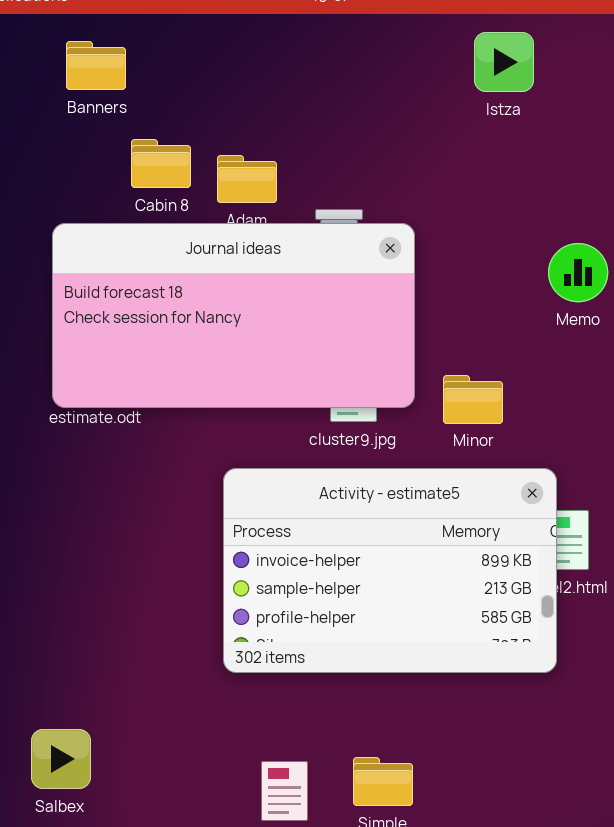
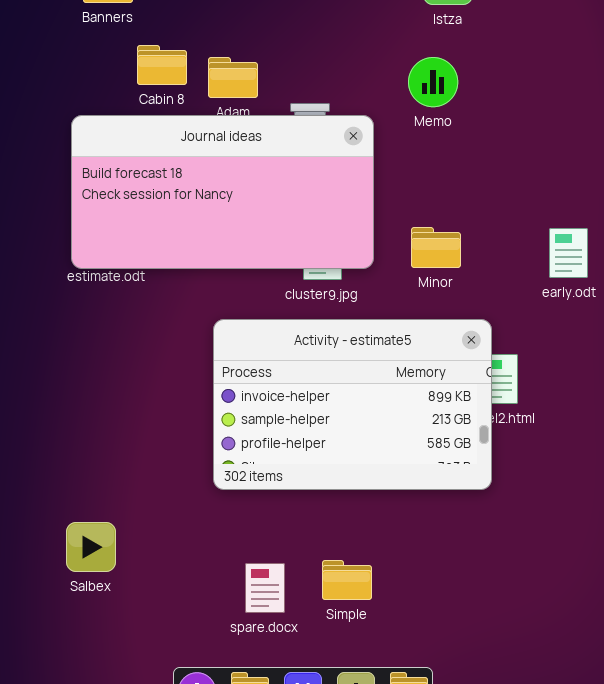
Memo: [548,243,608,302] -> [408,57,458,107], moved
Minor: [443,375,503,424] -> [411,227,461,268], moved
Salbex: [31,729,91,789] -> [66,522,116,572], moved

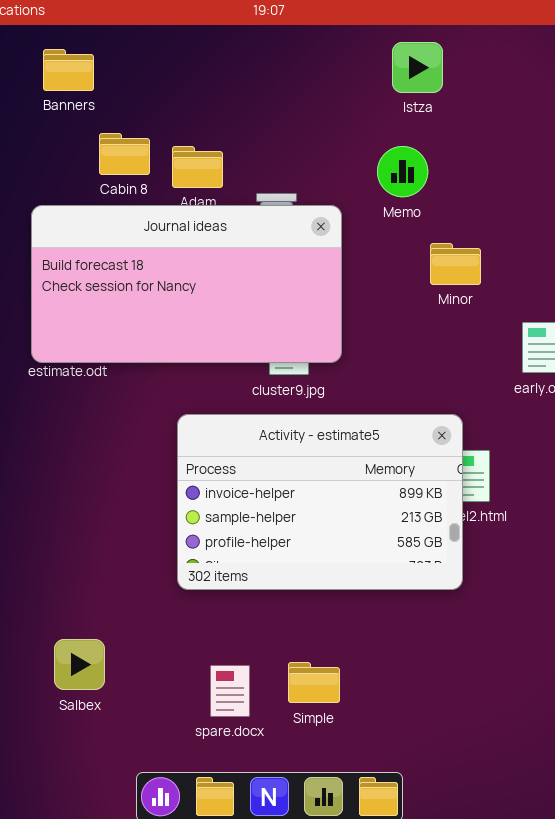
Minor: [411,227,461,268] -> [430,243,481,285], moved
Salbex: [66,522,116,572] -> [54,639,105,690], moved

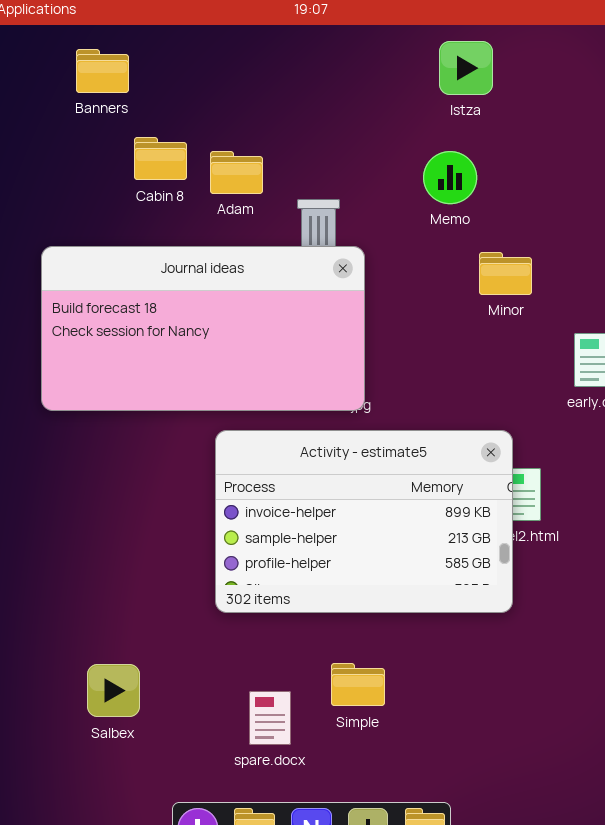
Journal ideas: [31,205,342,363] -> [41,246,365,411], moved
Simple: [288,662,340,703] -> [331,663,385,706], moved

